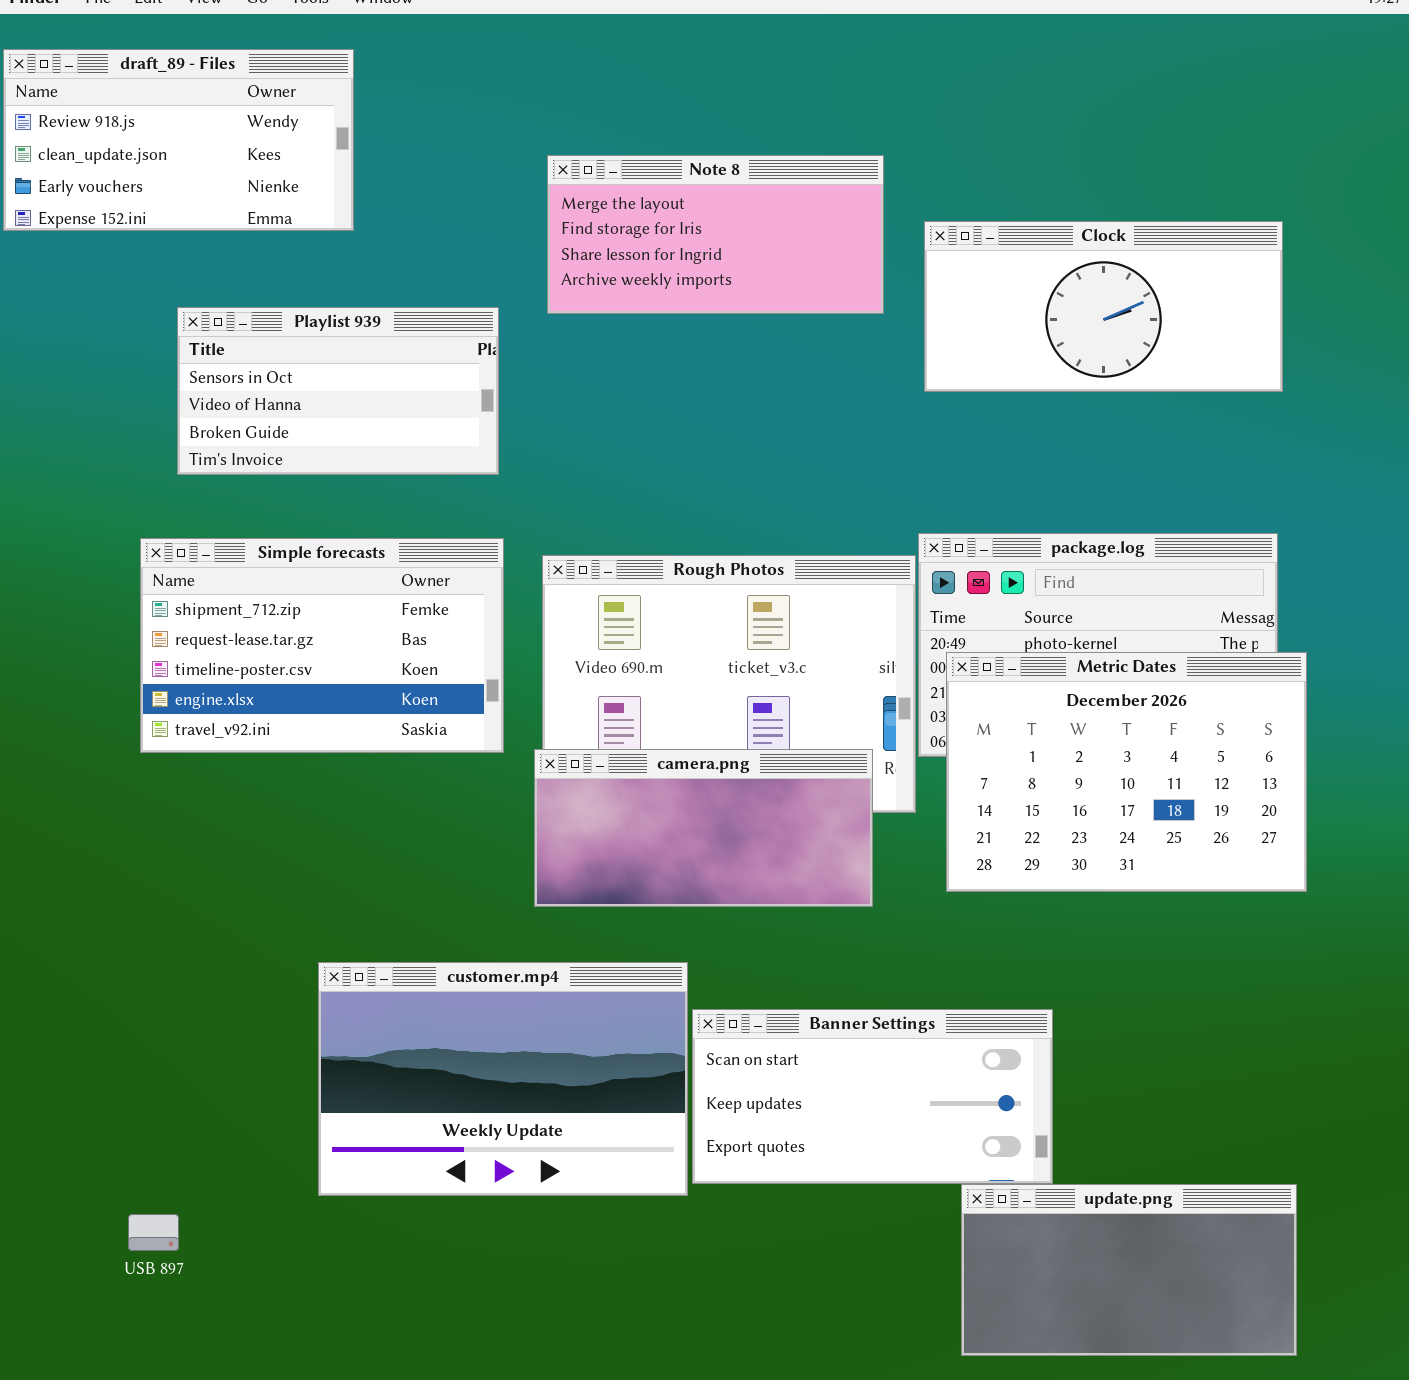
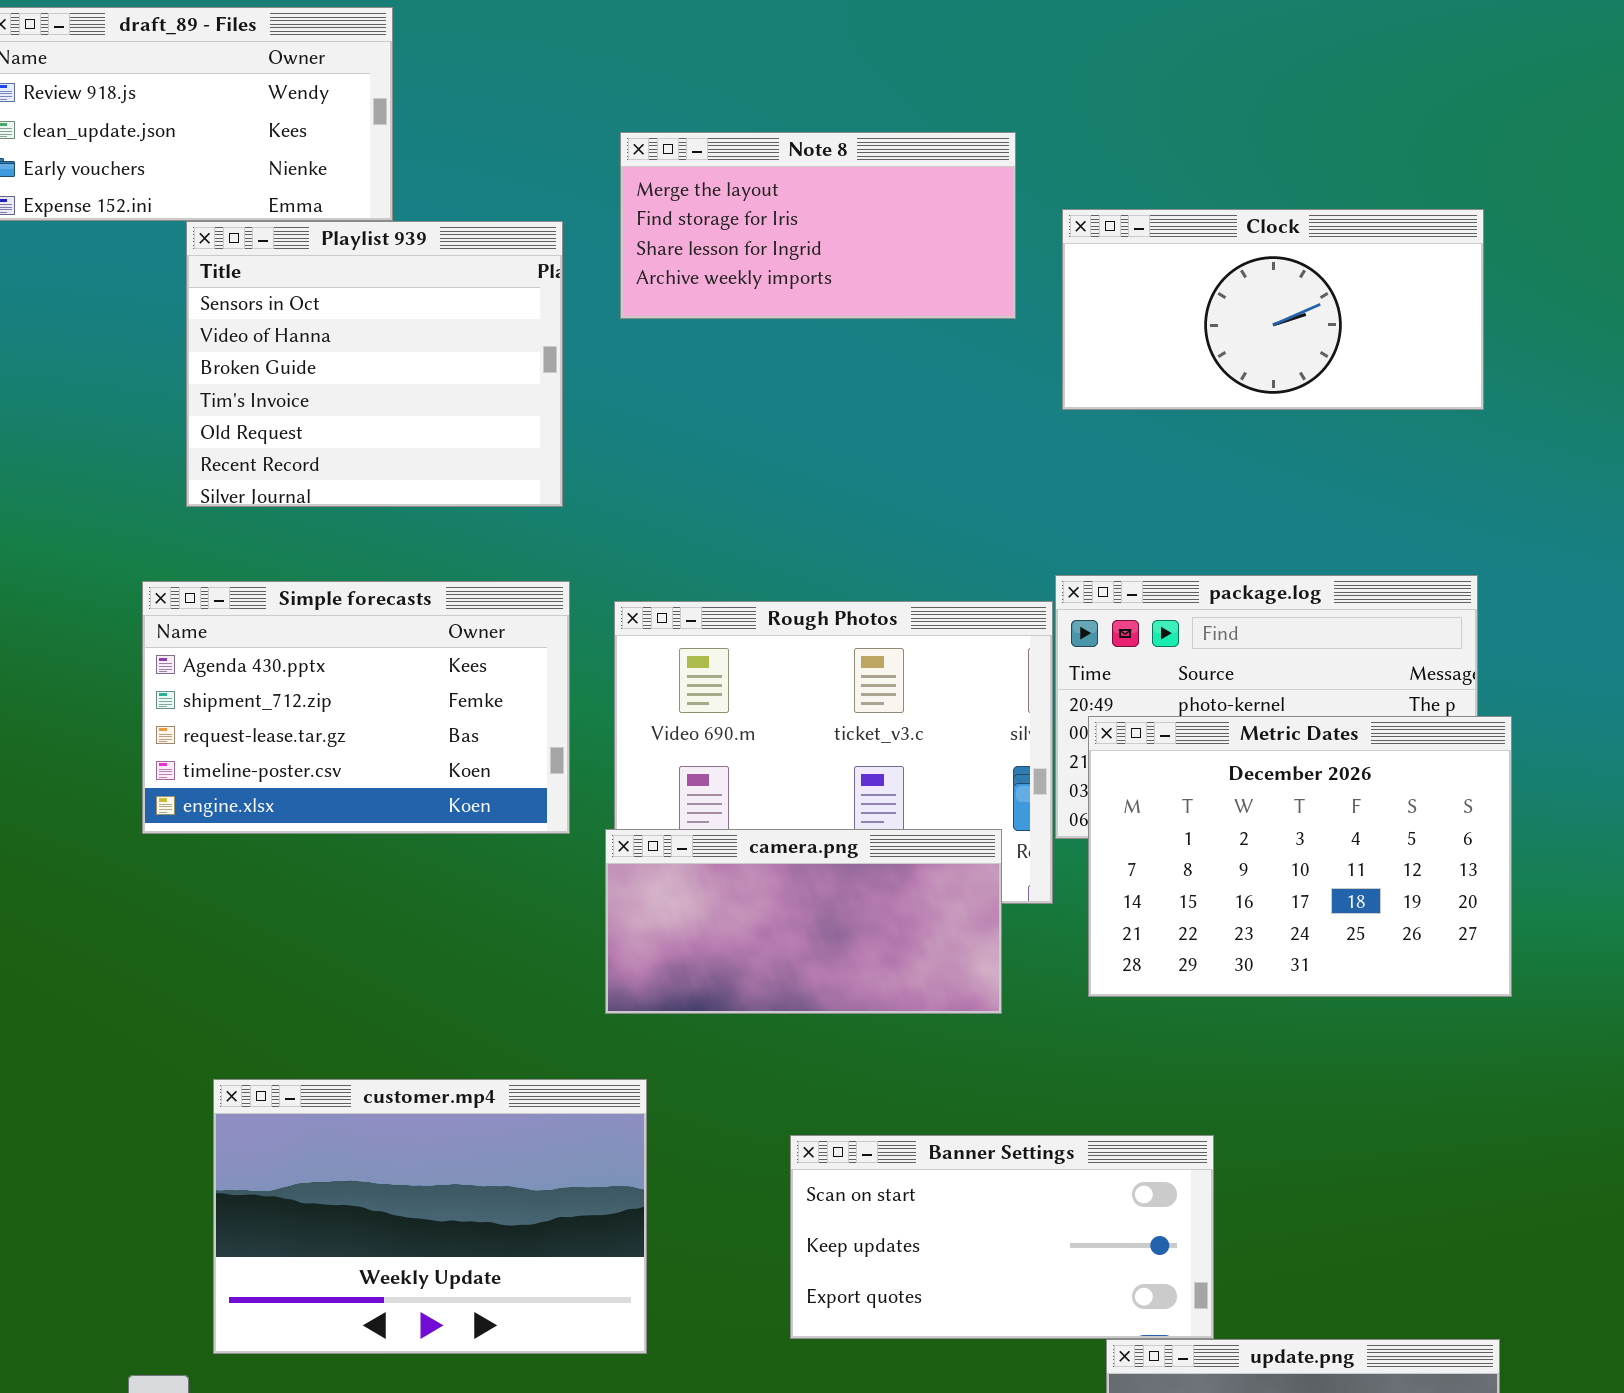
Playlist 939: [177,307,499,475] -> [186,221,563,507], resized
Simple forecasts: [140,538,504,753] -> [142,581,570,834], scrolled up 1 row
customer.mp4: [318,962,688,1196] -> [213,1079,647,1354], moved

